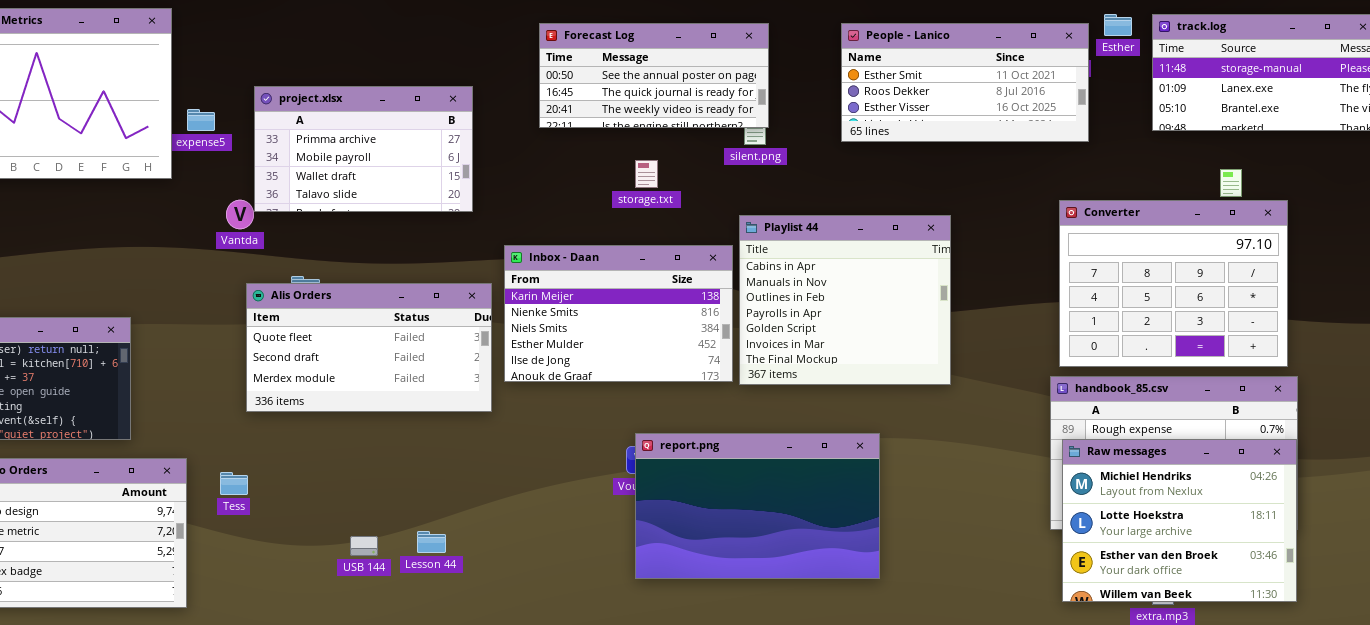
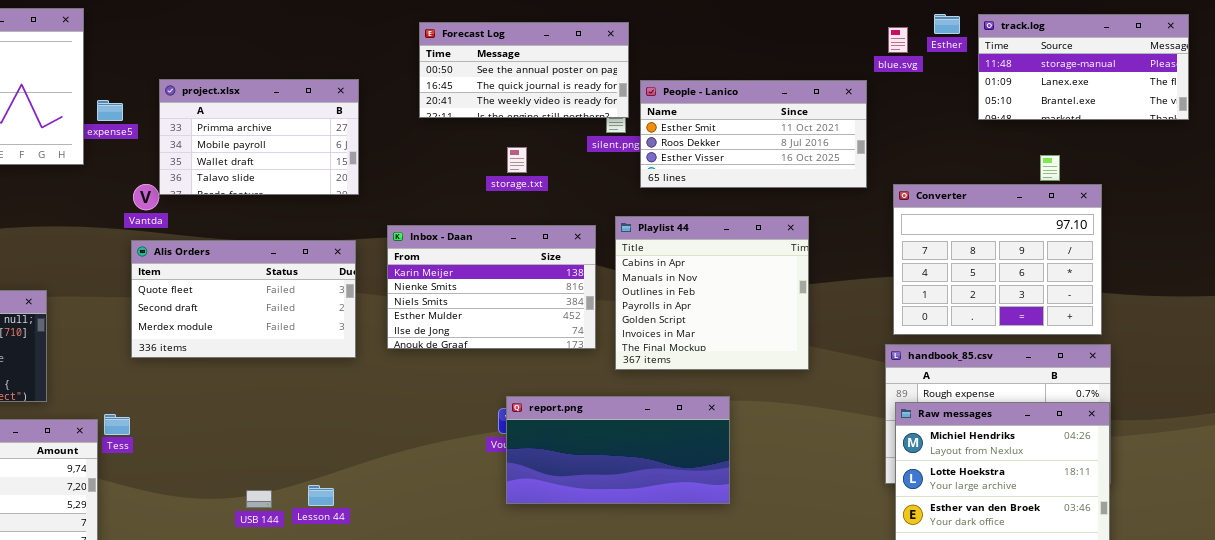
People - Lanico: [841,23,1089,142] -> [640,80,867,188], moved
Playlist 44: [739,215,951,385] -> [615,216,809,370], moved
Alis Orders: [246,283,492,412] -> [131,240,356,358], moved
report.png: [635,433,880,579] -> [506,396,730,504], resized
Tess: [220,472,248,495] -> [104,414,130,435], moved

